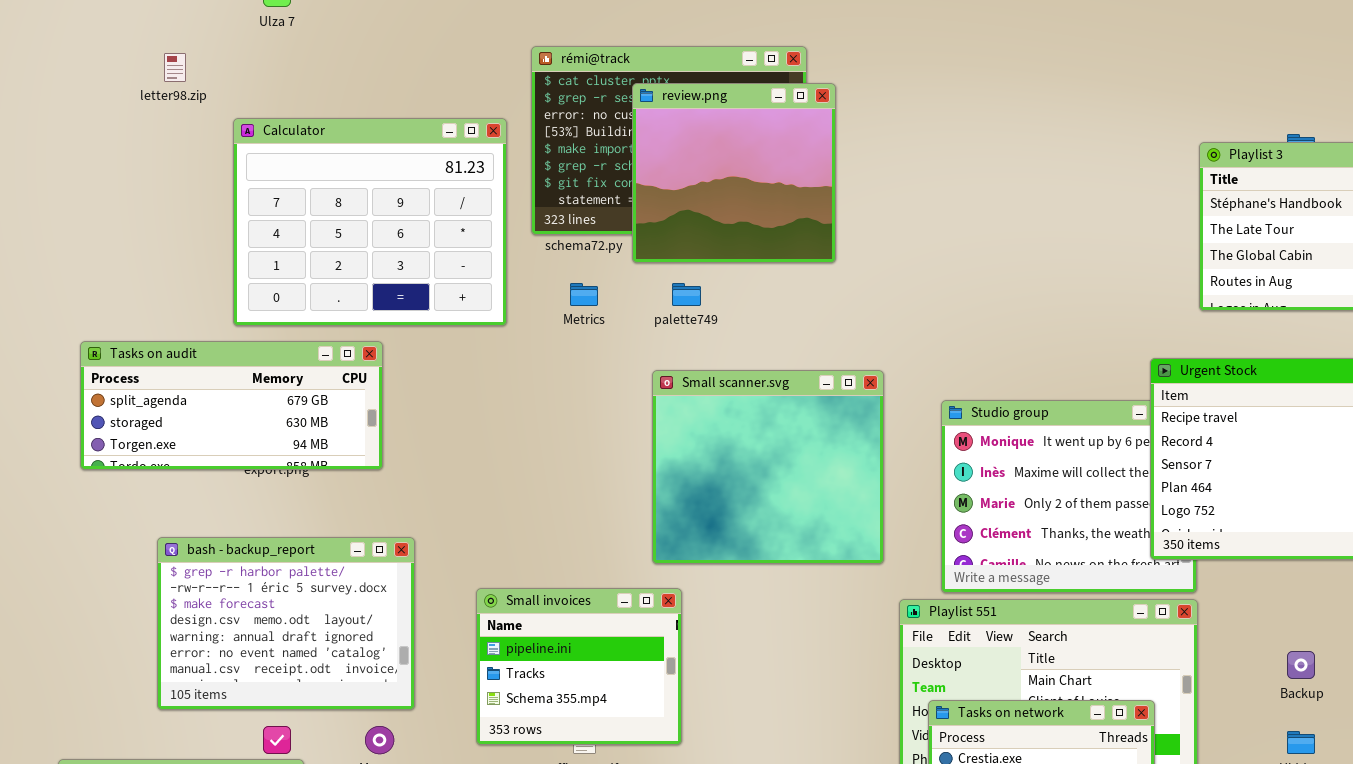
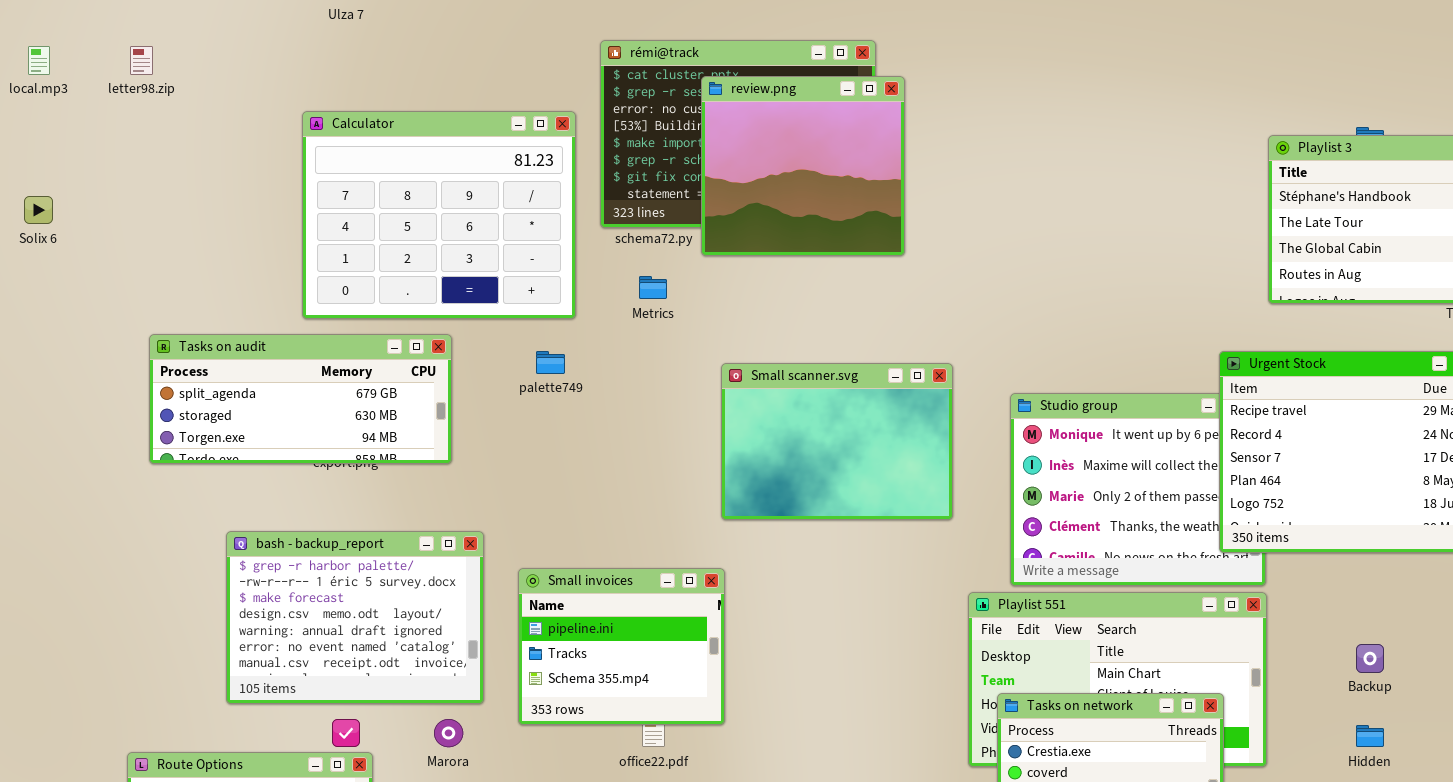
letter98.zip: [164,53,186,82] -> [130,46,153,75], moved
palette749: [672,283,701,306] -> [536,351,565,374], moved
Small scanner.svg: [652,370,884,564] -> [721,363,953,520], resized
Small invoices: [476,588,682,745] -> [518,568,725,725], moved

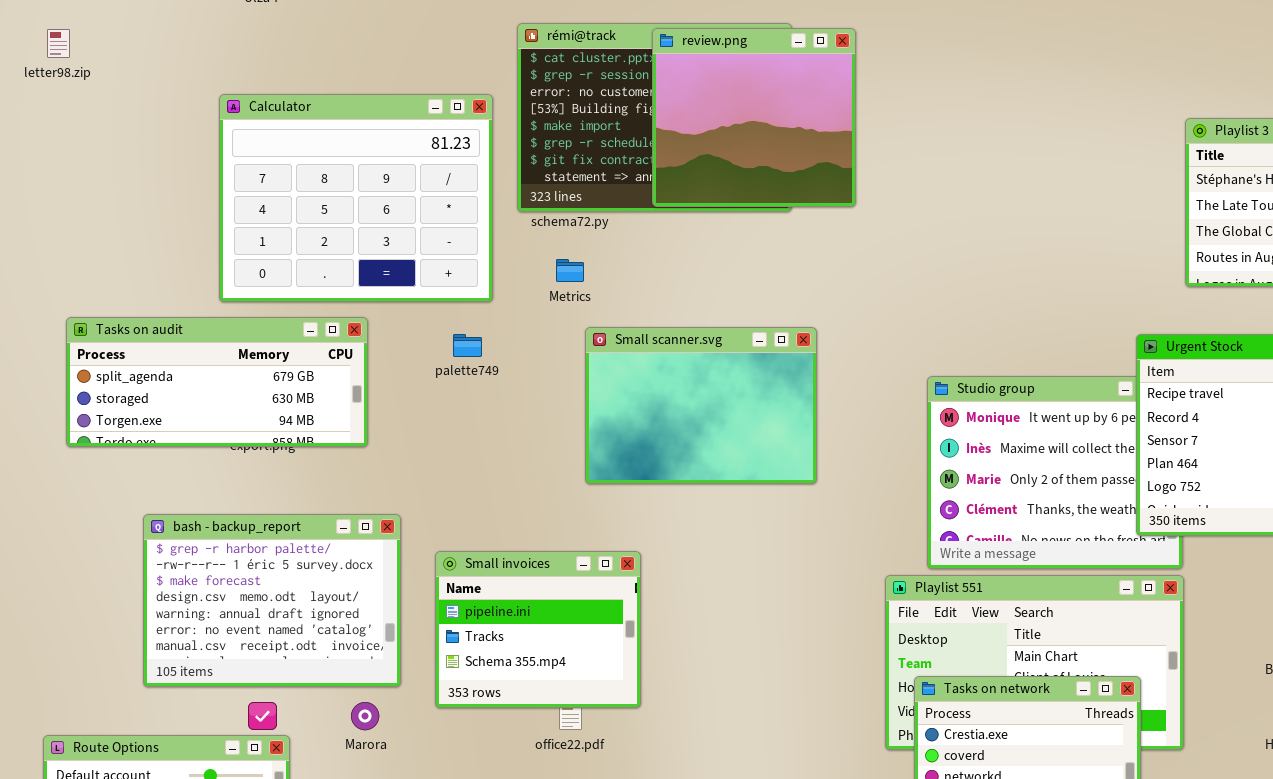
review.png: [701,76,905,256] -> [652,28,856,207], moved
Small scanner.svg: [721,363,953,520] -> [585,327,817,484], moved

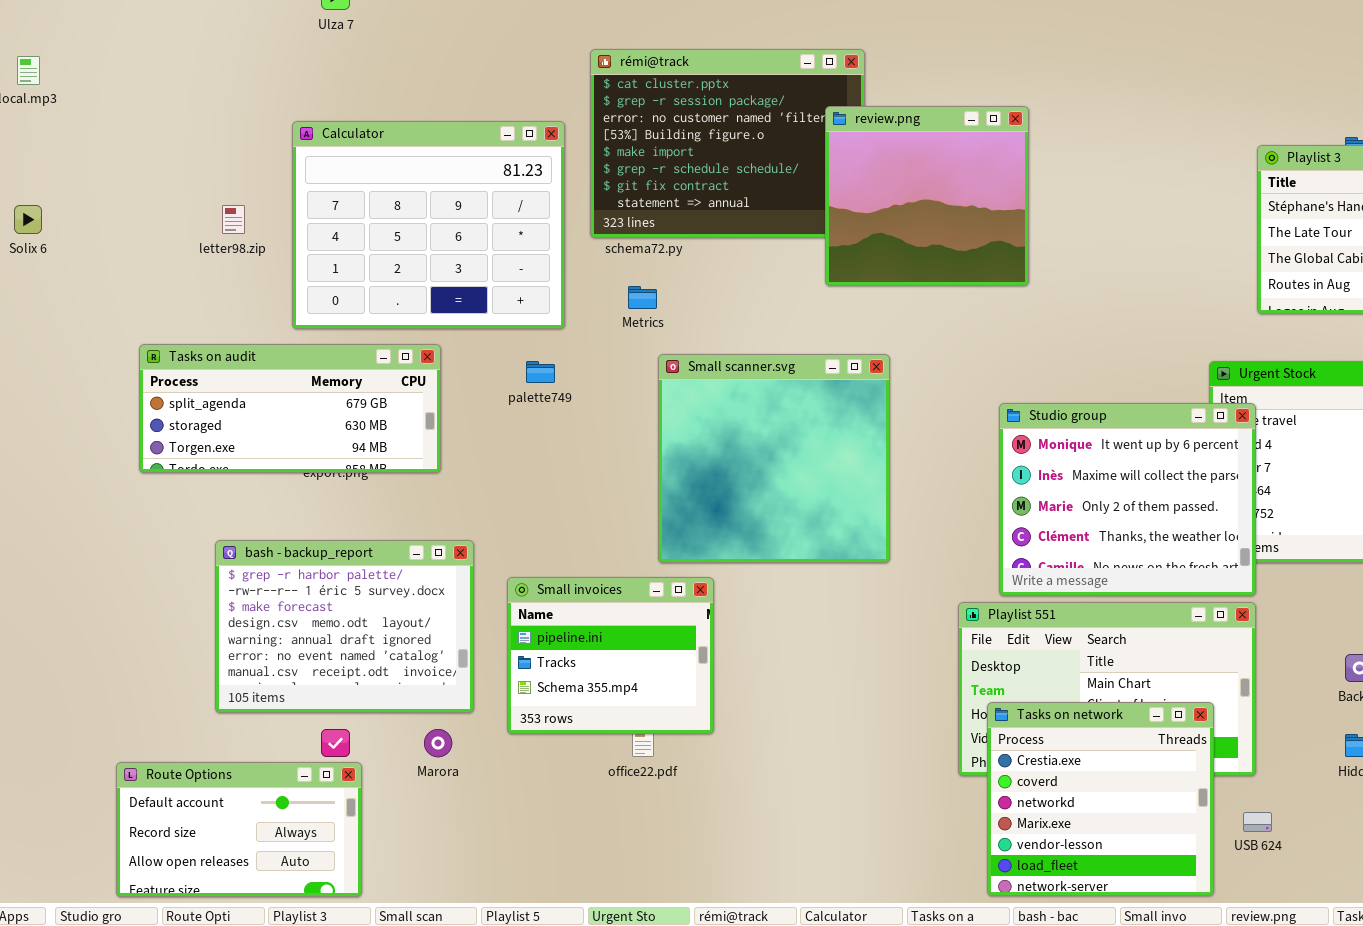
review.png: [652,28,856,207] -> [825,106,1029,286], moved
letter98.zip: [47,29,70,58] -> [222,205,245,234], moved
Small scanner.svg: [585,327,817,484] -> [658,354,890,563], resized
Studio group: [927,376,1183,569] -> [999,403,1256,596], raised

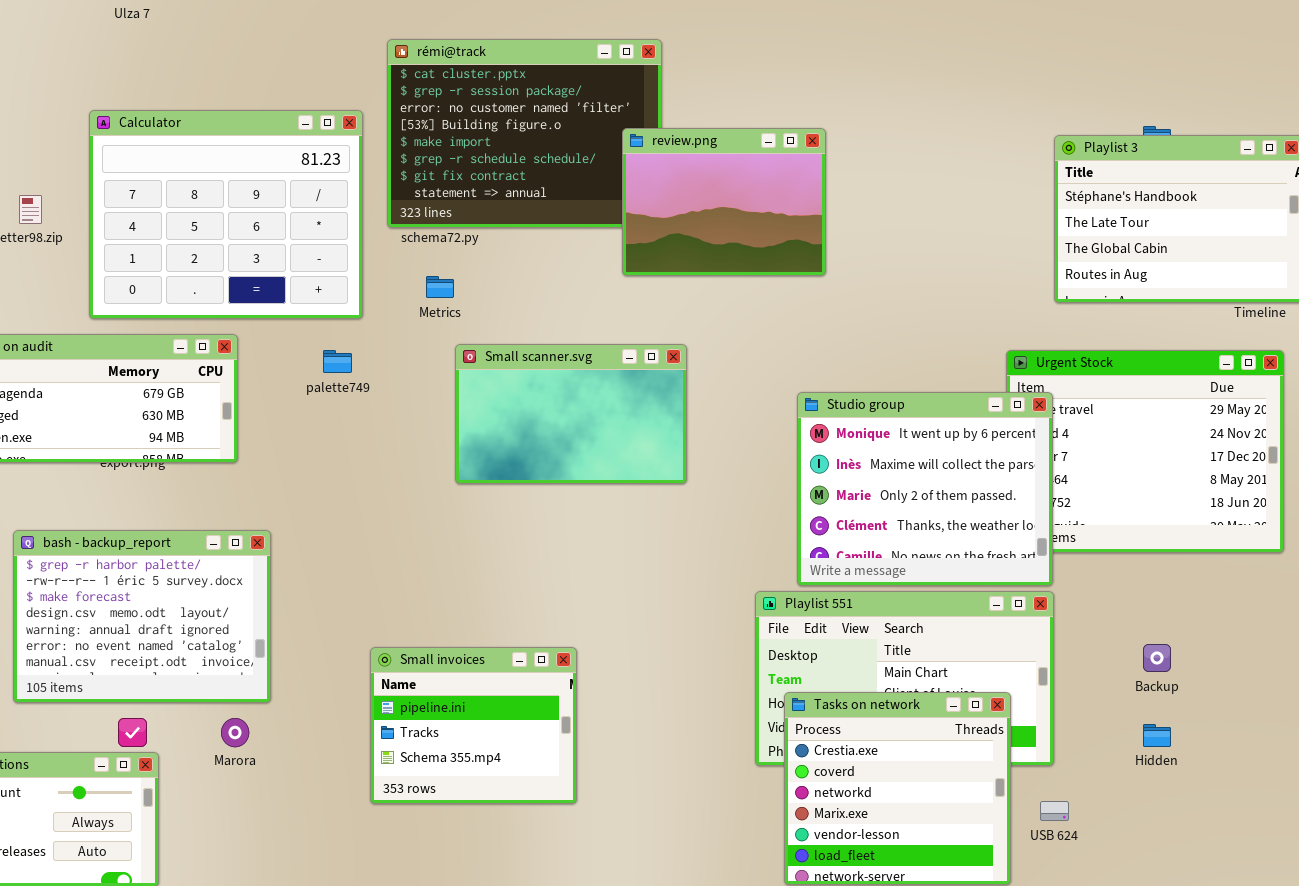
review.png: [825,106,1029,286] -> [622,128,826,276], resized
Small scanner.svg: [658,354,890,563] -> [455,344,687,484], resized
Small invoices: [507,577,714,734] -> [370,647,577,804], moved

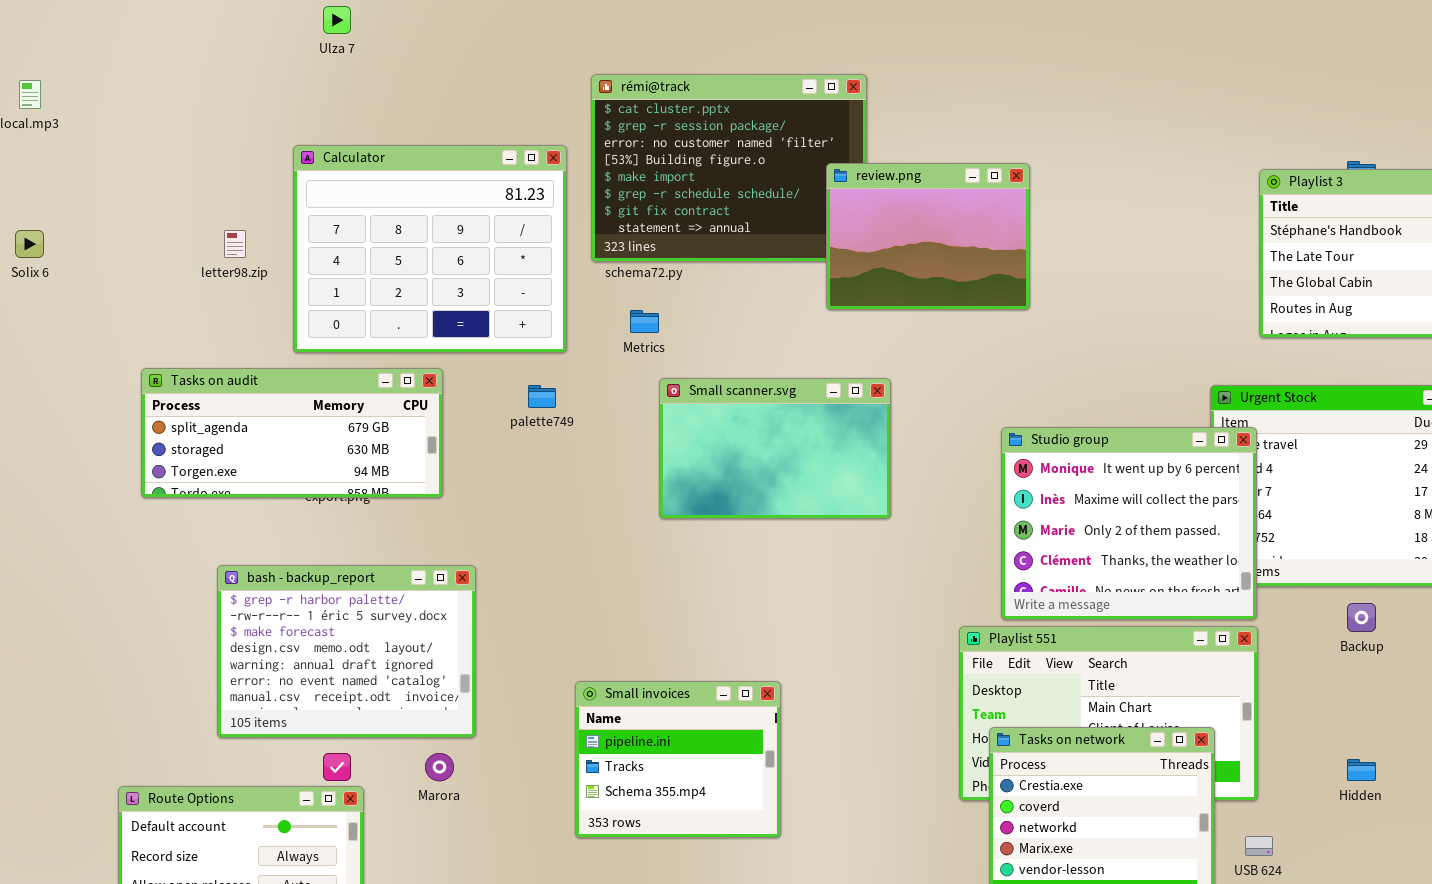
Backup: [1143,644,1171,672] -> [1347,603,1376,632], moved

